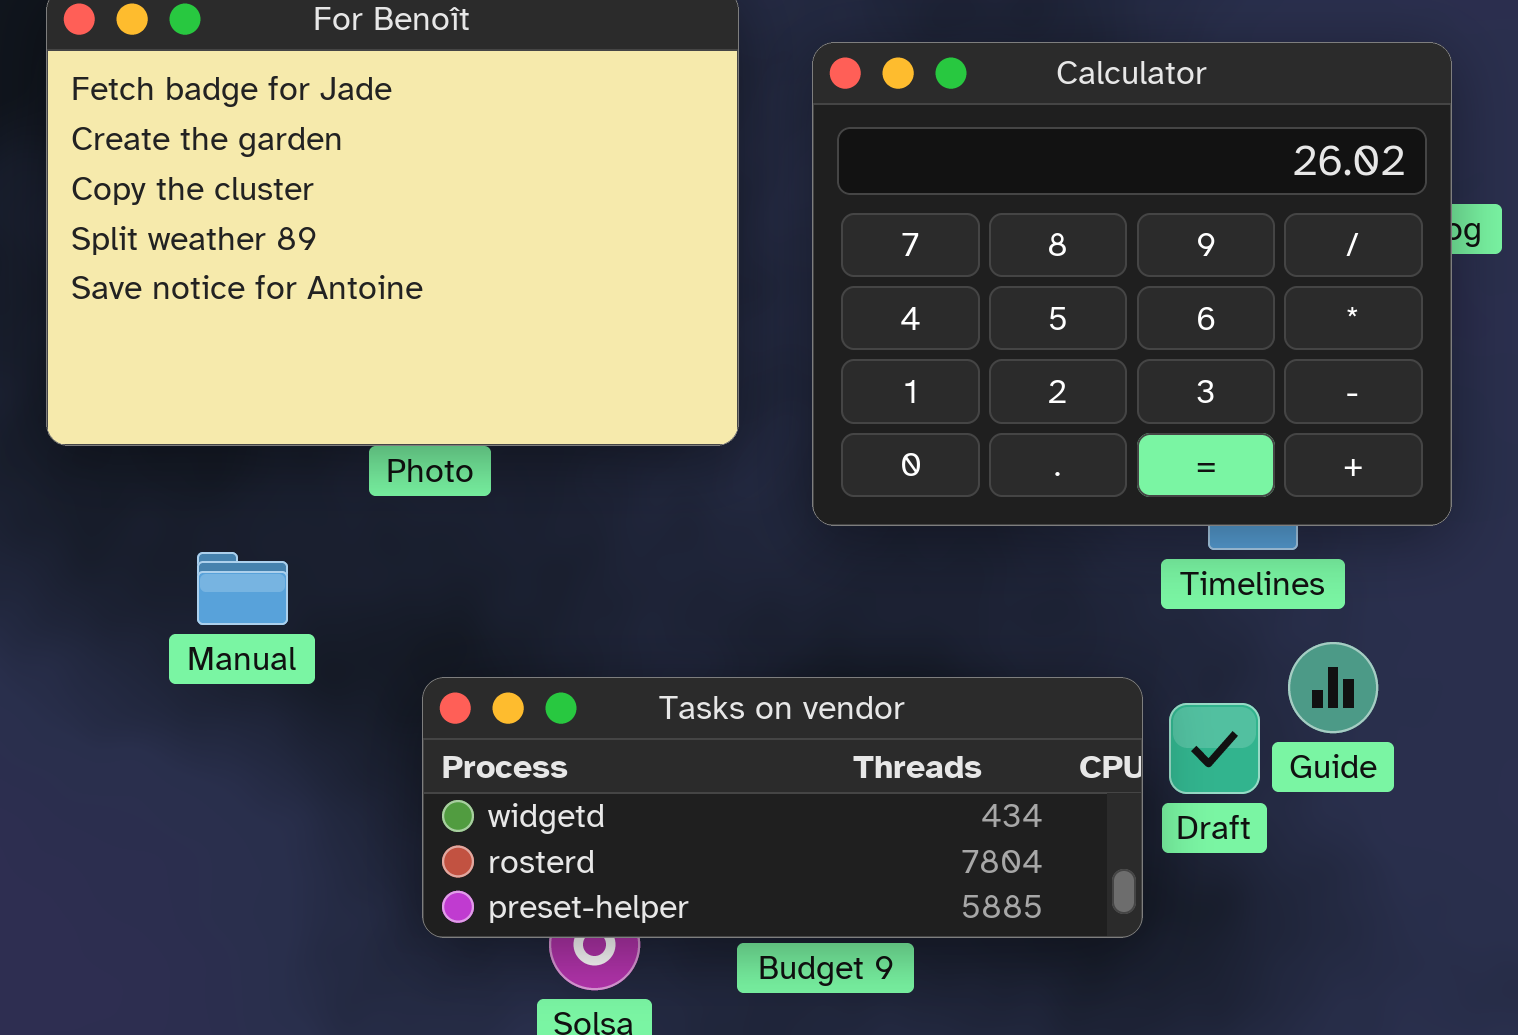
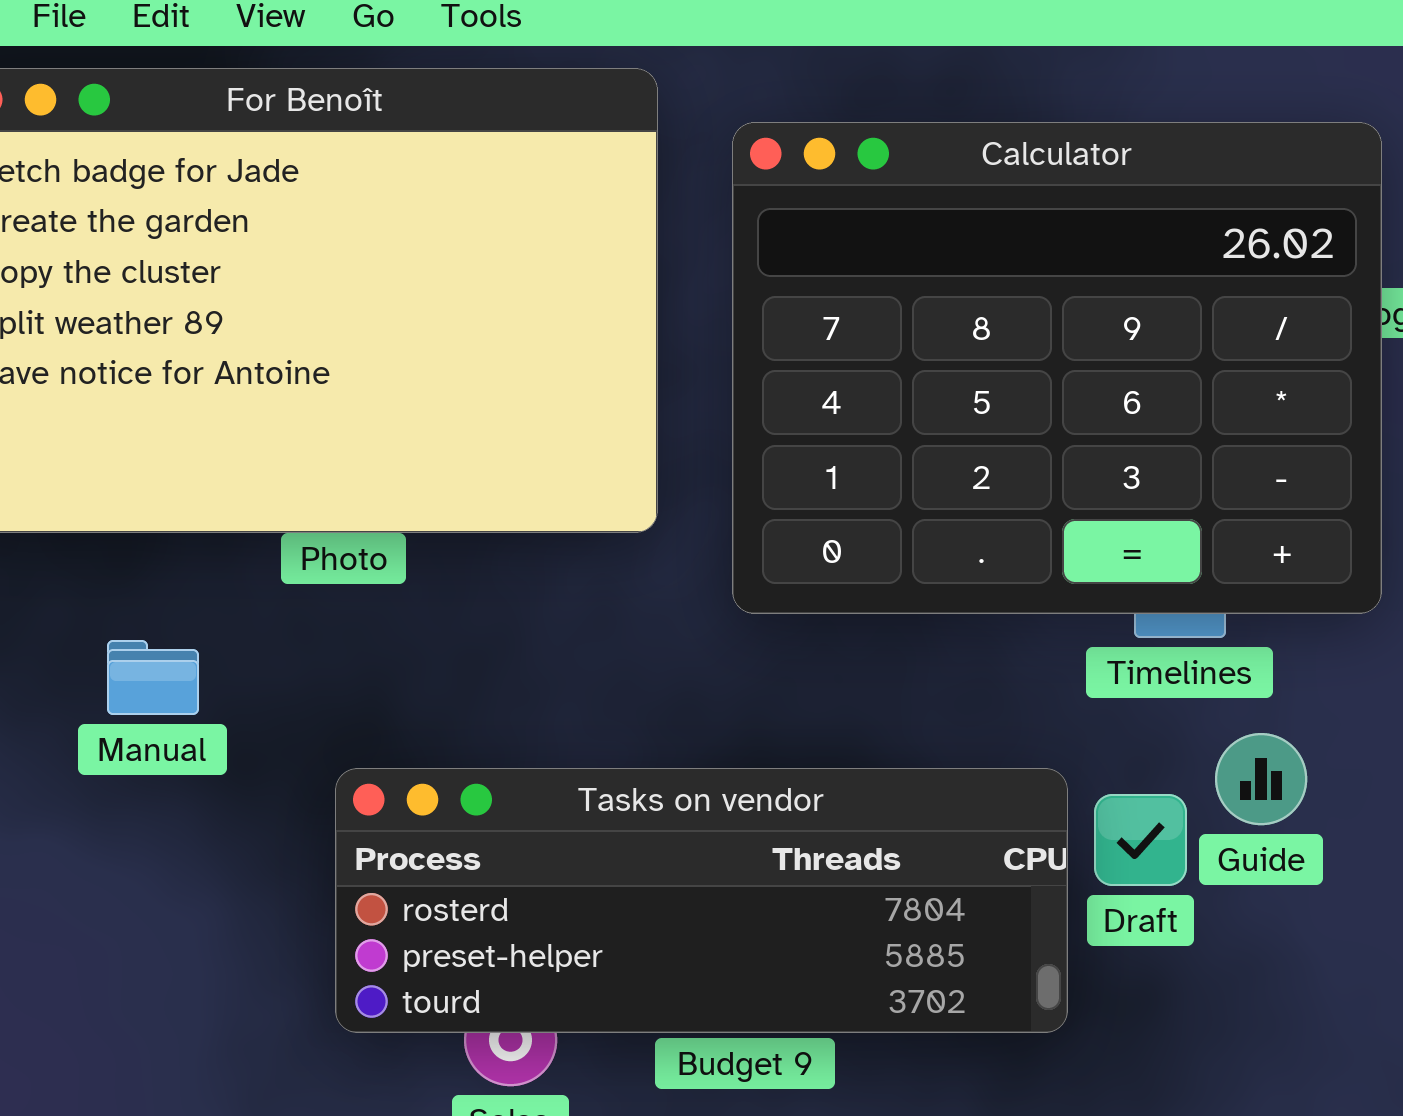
Tasks on vendor: [422,677,1143,938] -> [335,768,1068,1033], scrolled down 1 row

